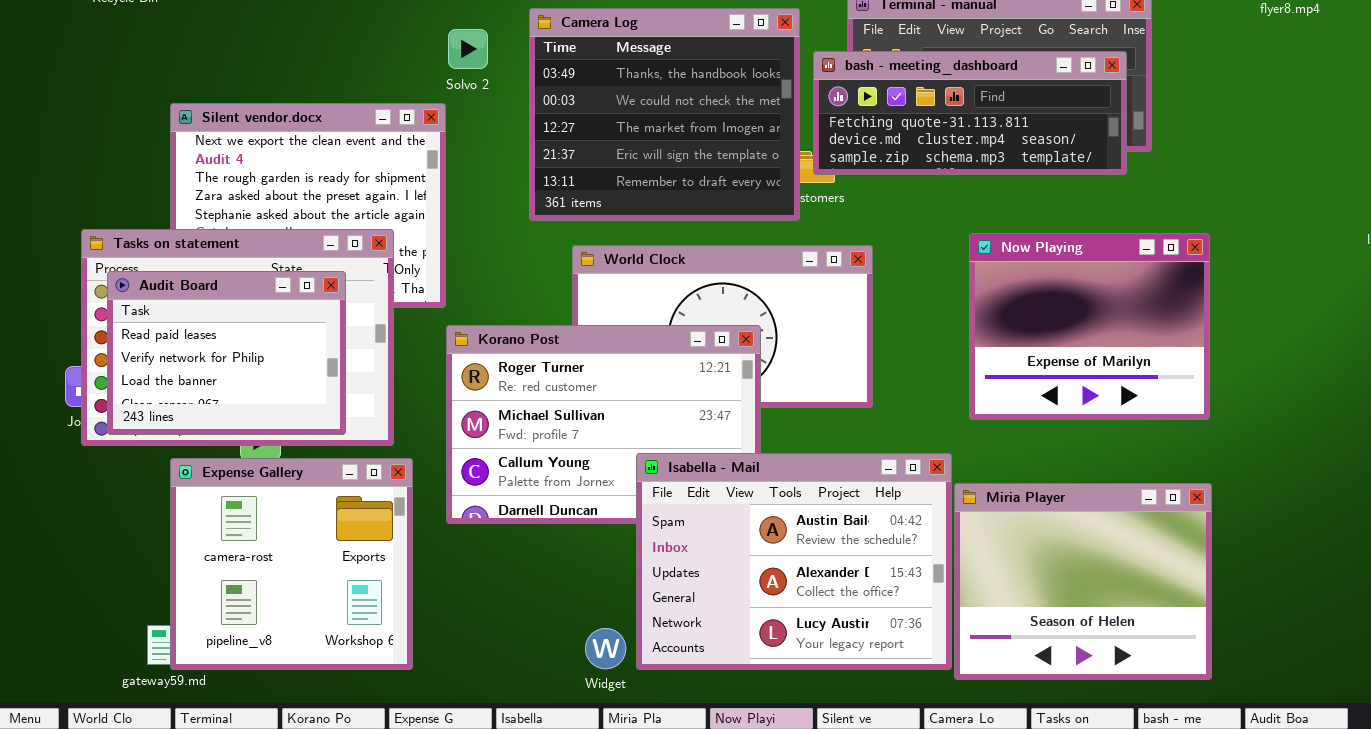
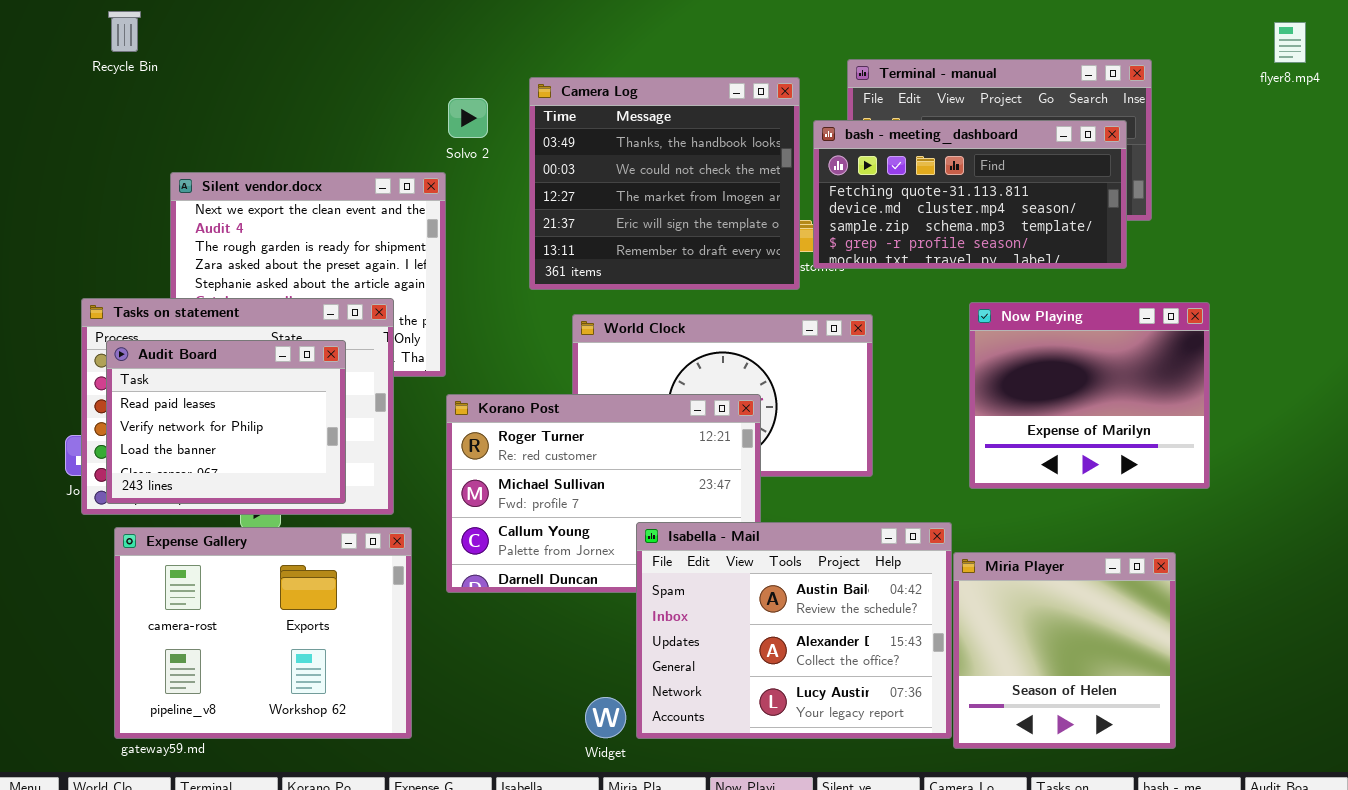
bash - meeting_dashboard: [813,51,1127,175] -> [813,120,1127,269], resized
Expense Gallery: [170,458,413,670] -> [114,527,412,739], resized
Miria Player: [954,483,1212,680] -> [953,552,1176,749], resized

